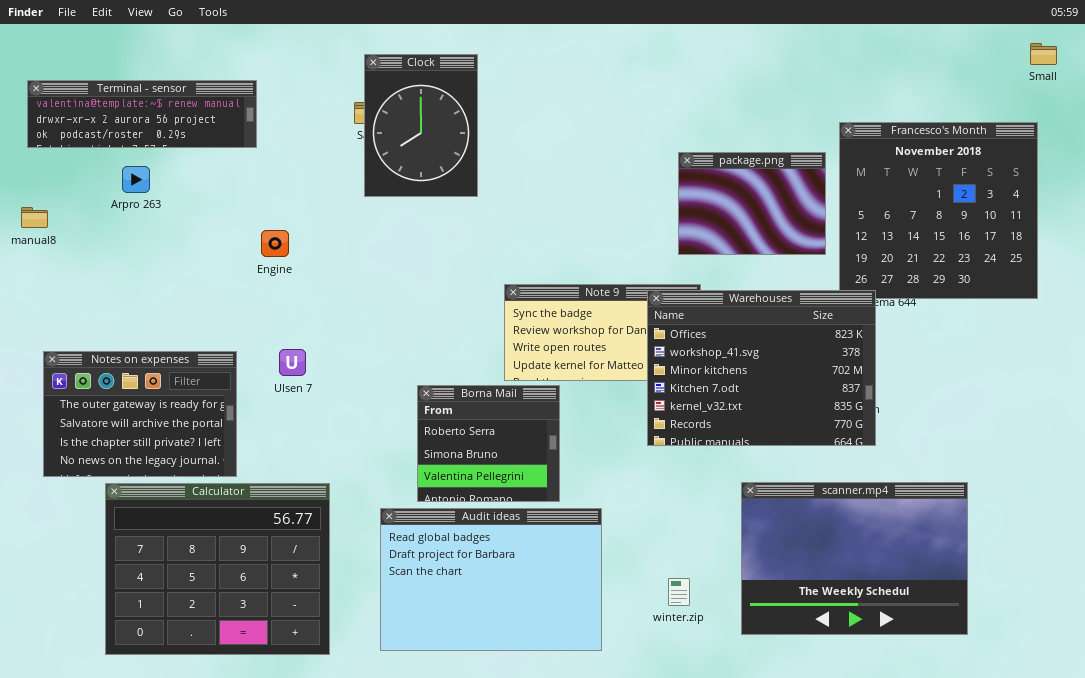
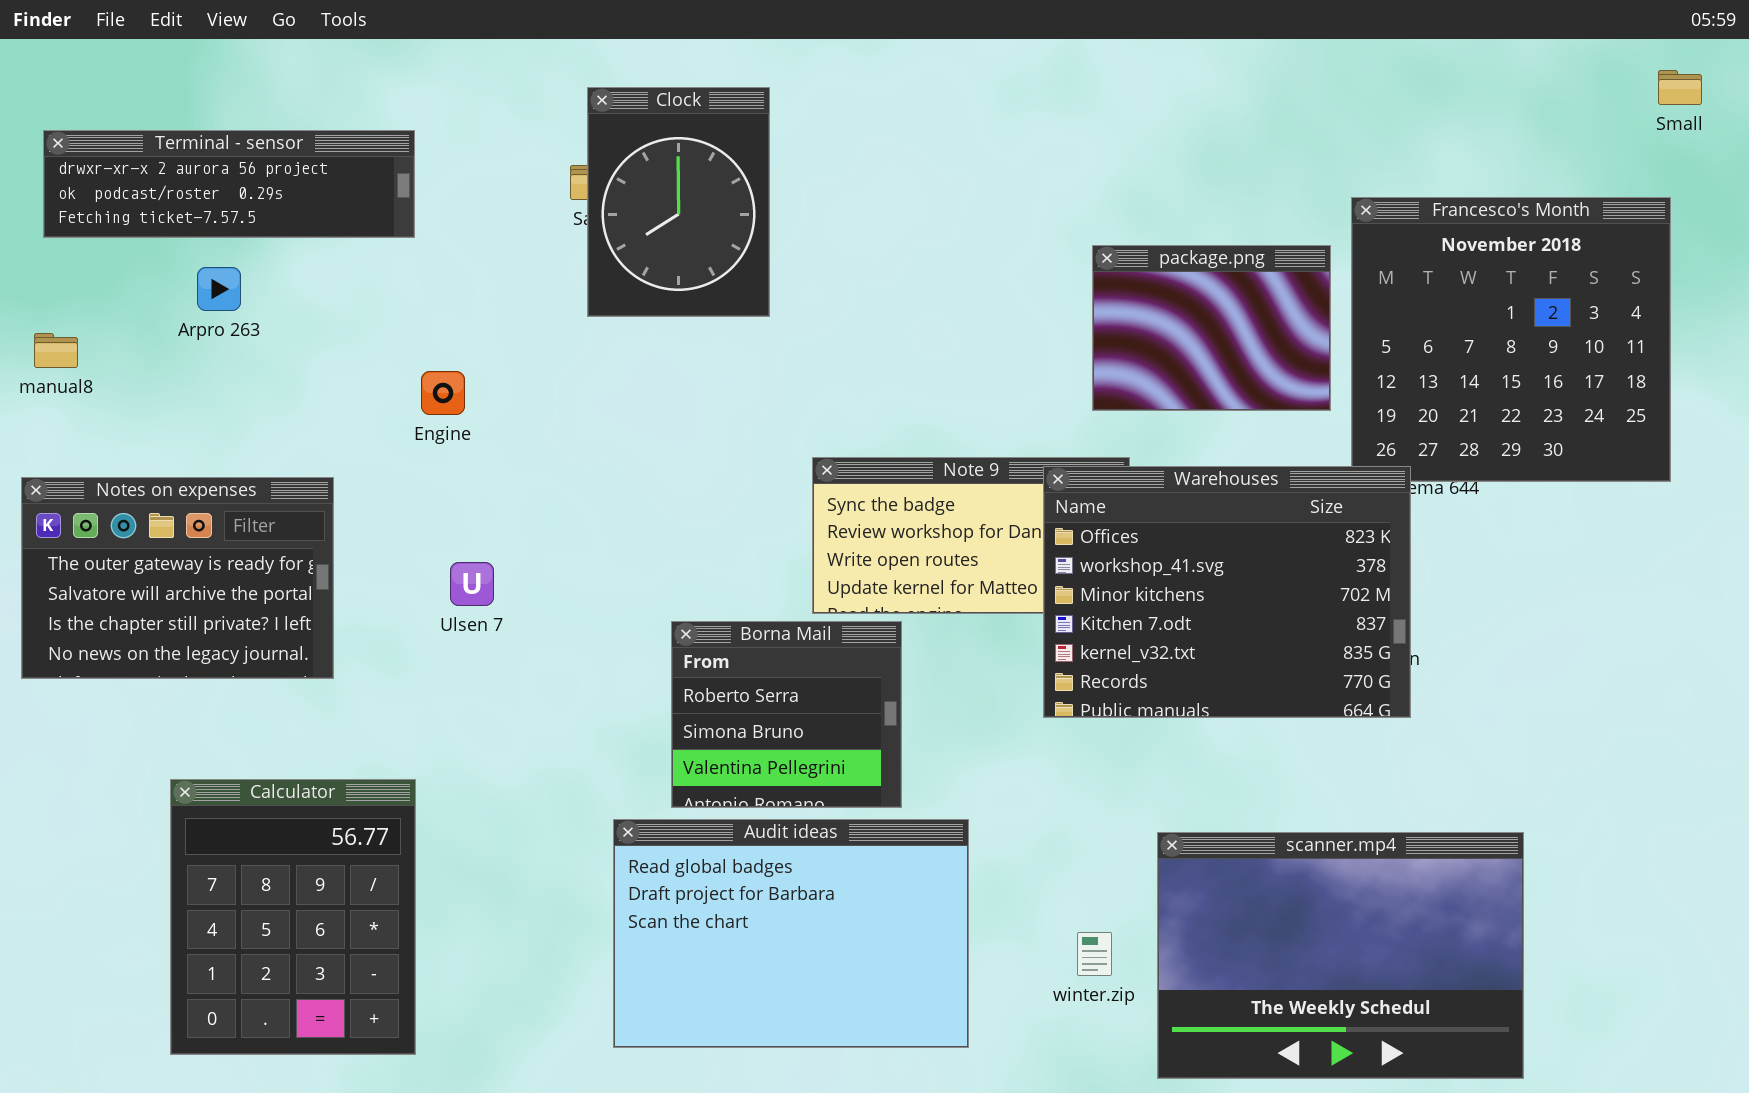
Terminal - sensor: [27,80,257,148] -> [43,130,415,238], scrolled down 1 row
Notes on expenses: [43,351,237,477] -> [21,477,334,679], moved
scanner.mp4: [741,482,968,635] -> [1157,832,1524,1079], moved
Calculator: [105,483,330,655] -> [170,779,416,1055], resized

